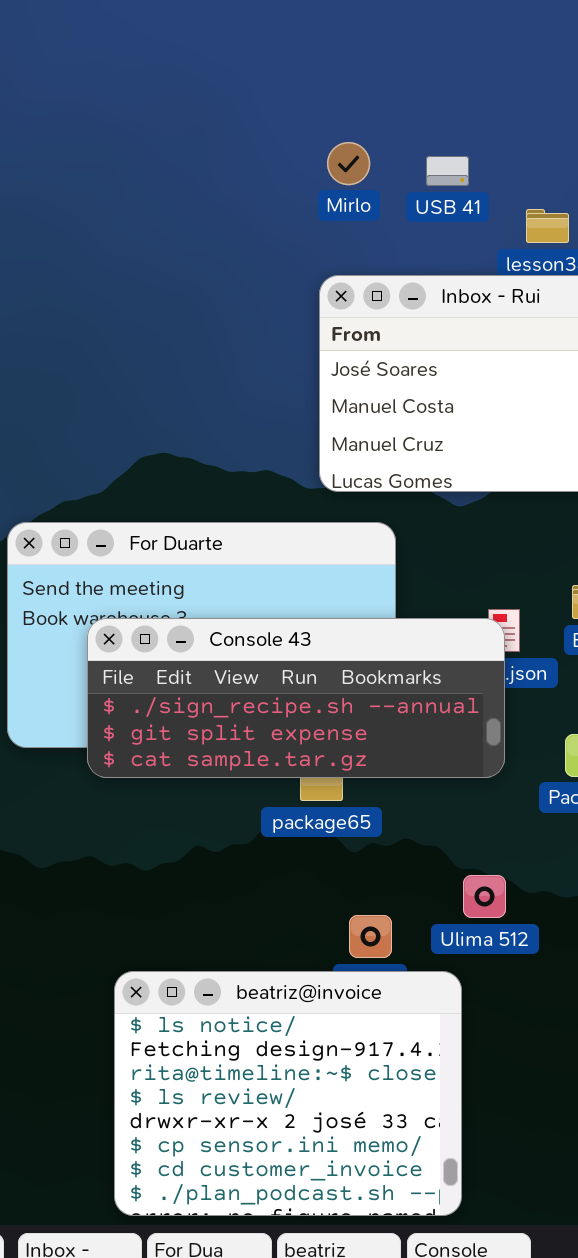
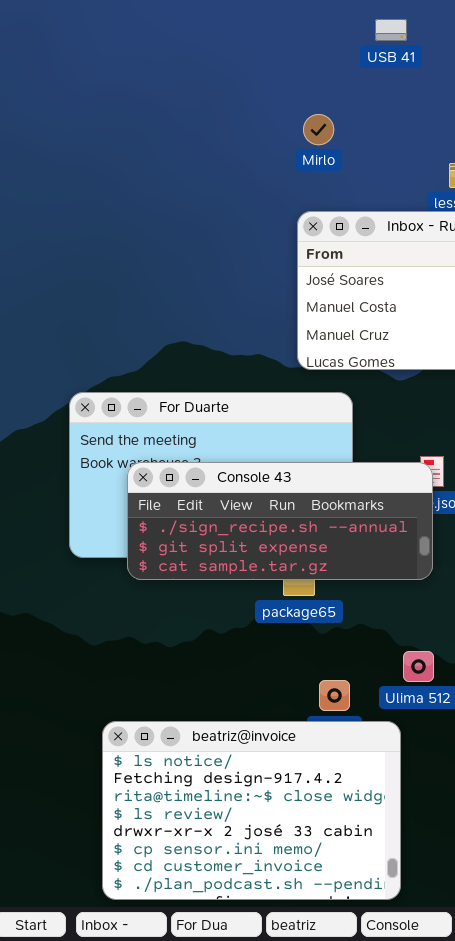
USB 41: [426,156,469,186] -> [375,19,407,41], moved
beatriz@invoice: [114,971,462,1216] -> [102,721,401,900], resized

